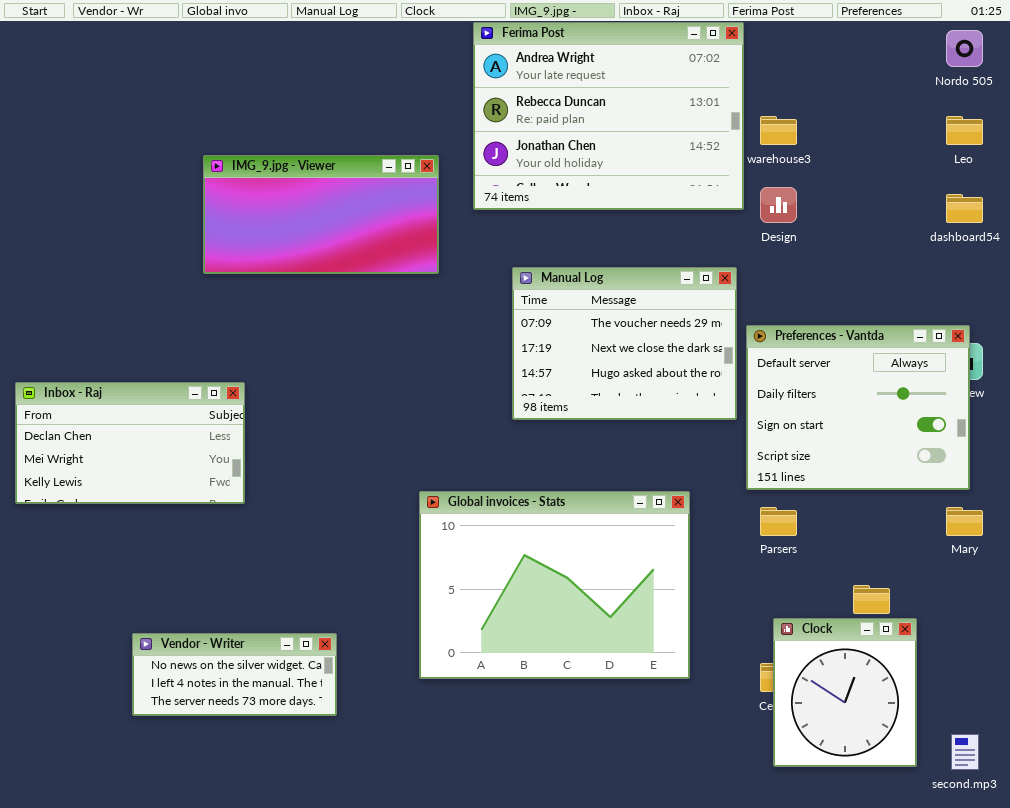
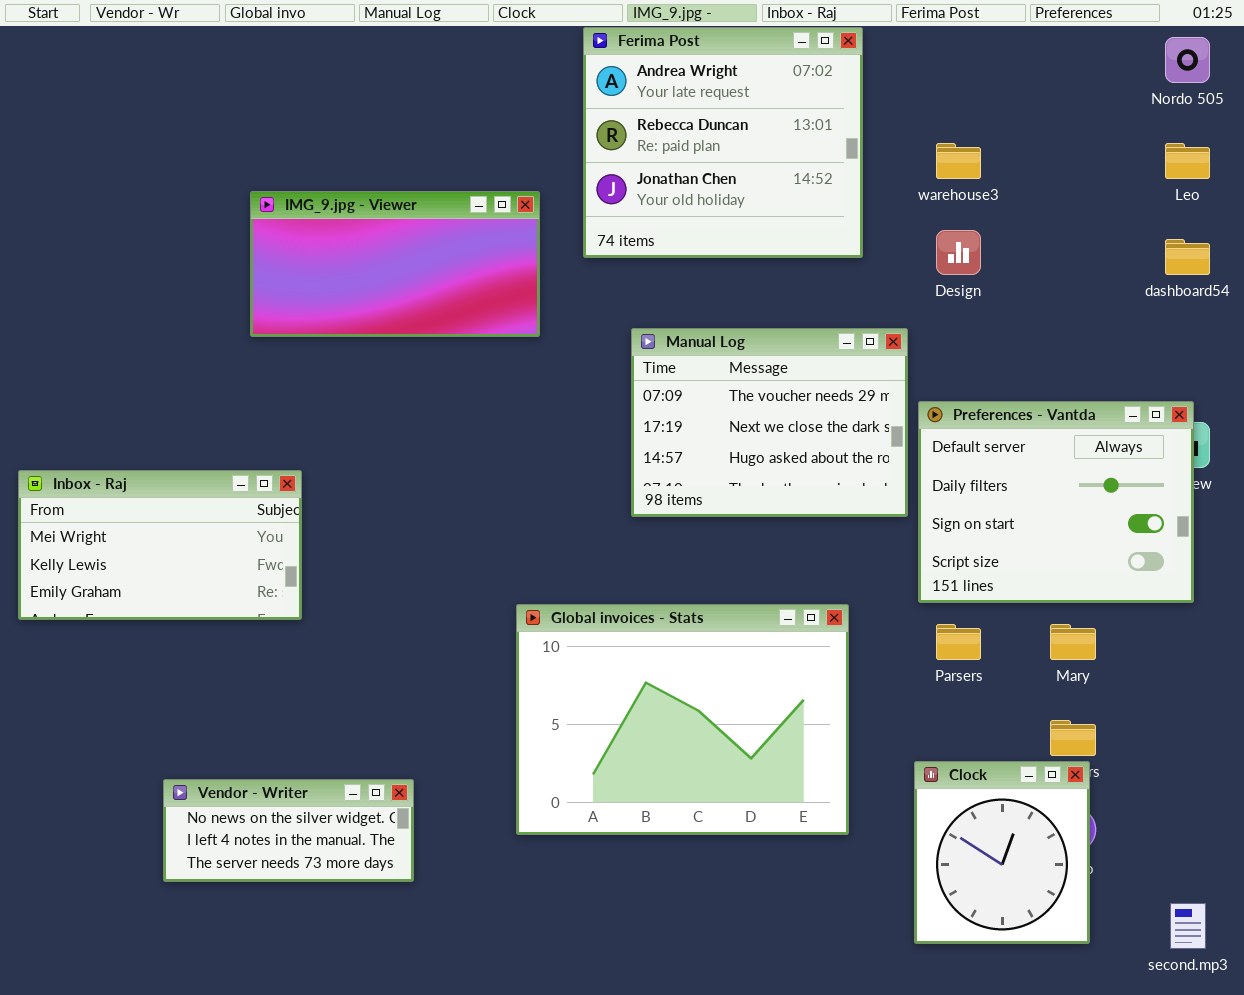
Ferima Post: [473,22,744,210] -> [583,27,863,258], resized
Inbox - Raj: [15,382,245,504] -> [18,470,302,620], scrolled down 1 row
Mary: [946,507,983,536] -> [1050,624,1096,660], moved
Clock: [773,618,917,767] -> [914,761,1090,944], moved

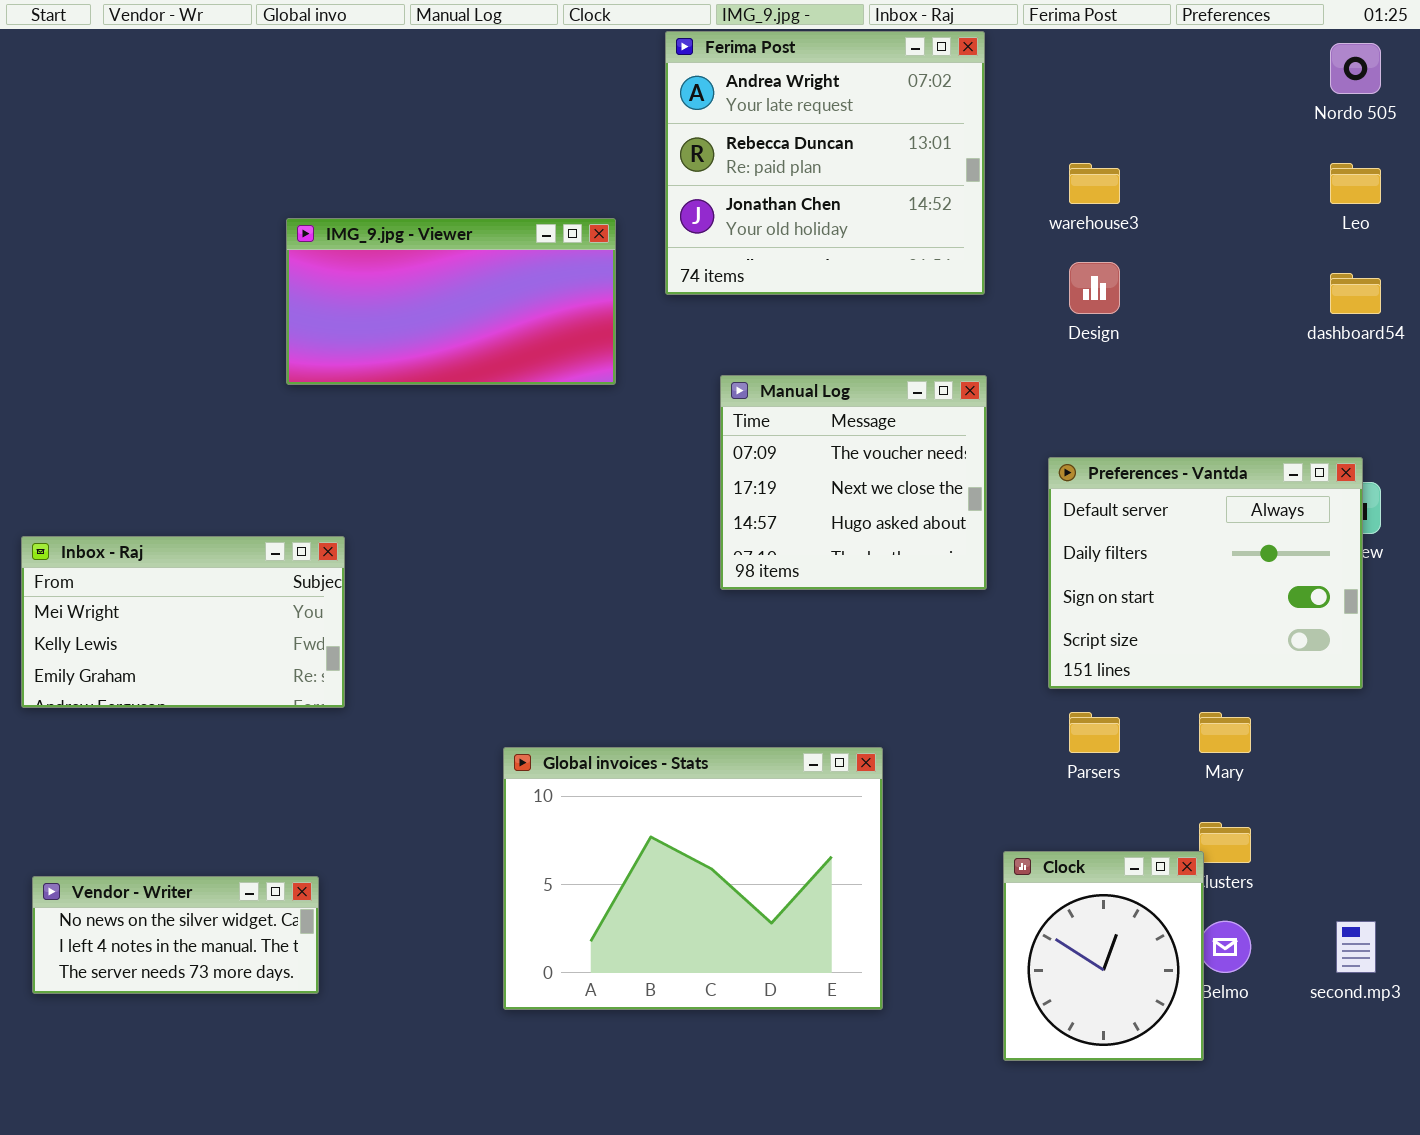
Manual Log: [631,328,908,517] -> [720,375,987,590], resized
Global invoices - Stats: [516,604,849,835] -> [503,747,883,1010], moved
Clock: [914,761,1090,944] -> [1003,851,1204,1061], moved
Vendor - Writer: [163,779,414,882] -> [32,876,319,994], moved
second.mp3: [1170,903,1206,949] -> [1336,921,1376,973], moved

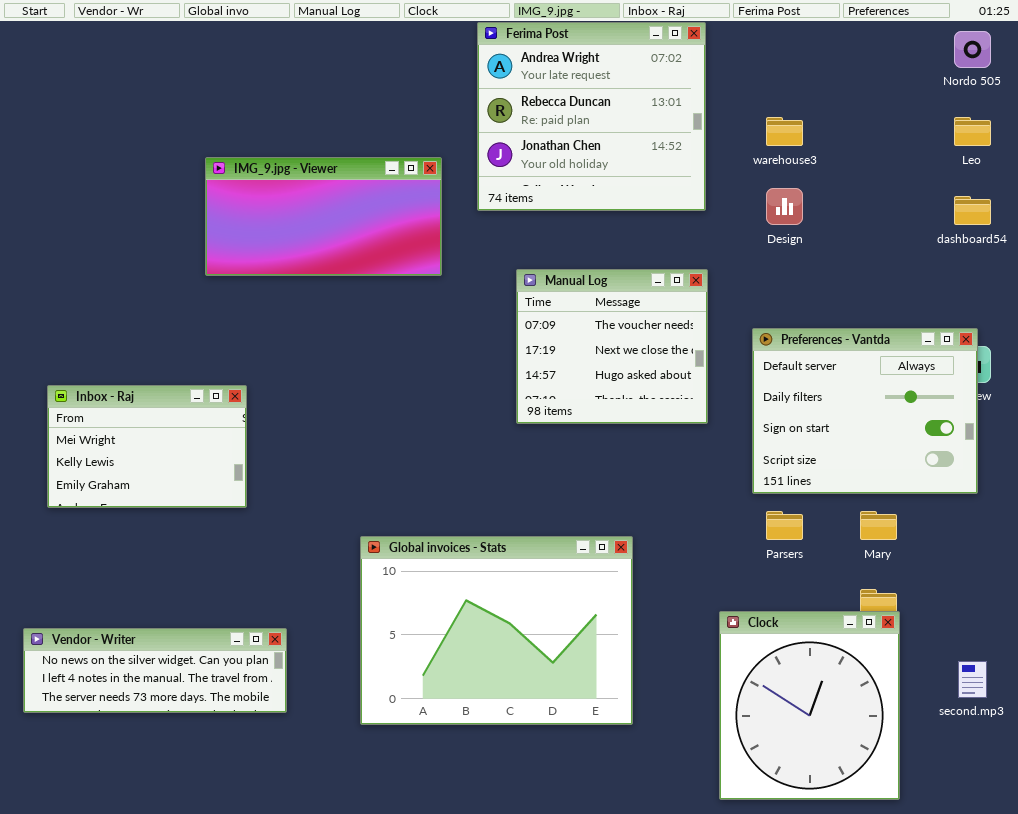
Inbox - Raj: [21,536,345,708] -> [47,385,247,508], resized
Clock: [1003,851,1204,1061] -> [719,611,900,800], resized
Vendor - Writer: [32,876,319,994] -> [23,628,287,713], resized

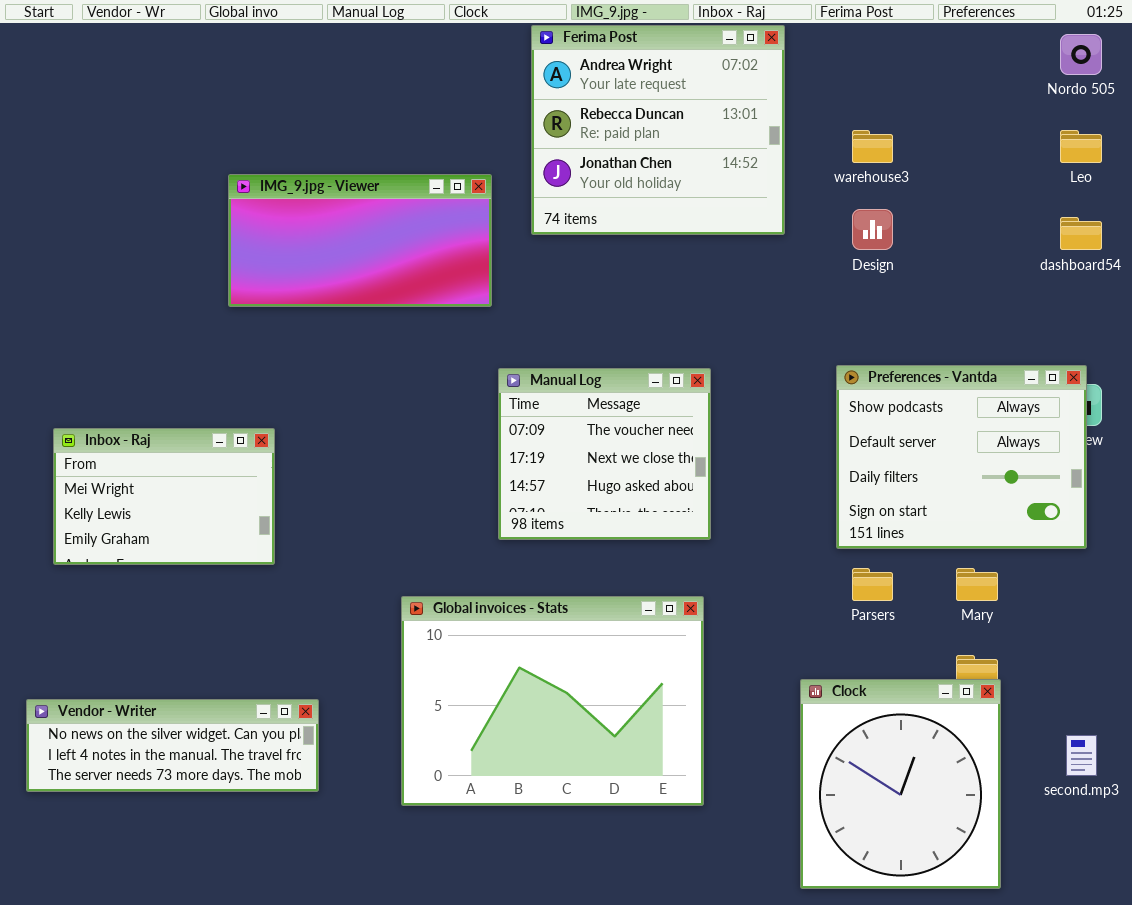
Manual Log: [516,269,708,424] -> [498,368,711,540], moved
Preferences - Vantda: [752,328,978,494] -> [836,365,1087,549], scrolled up 1 row

